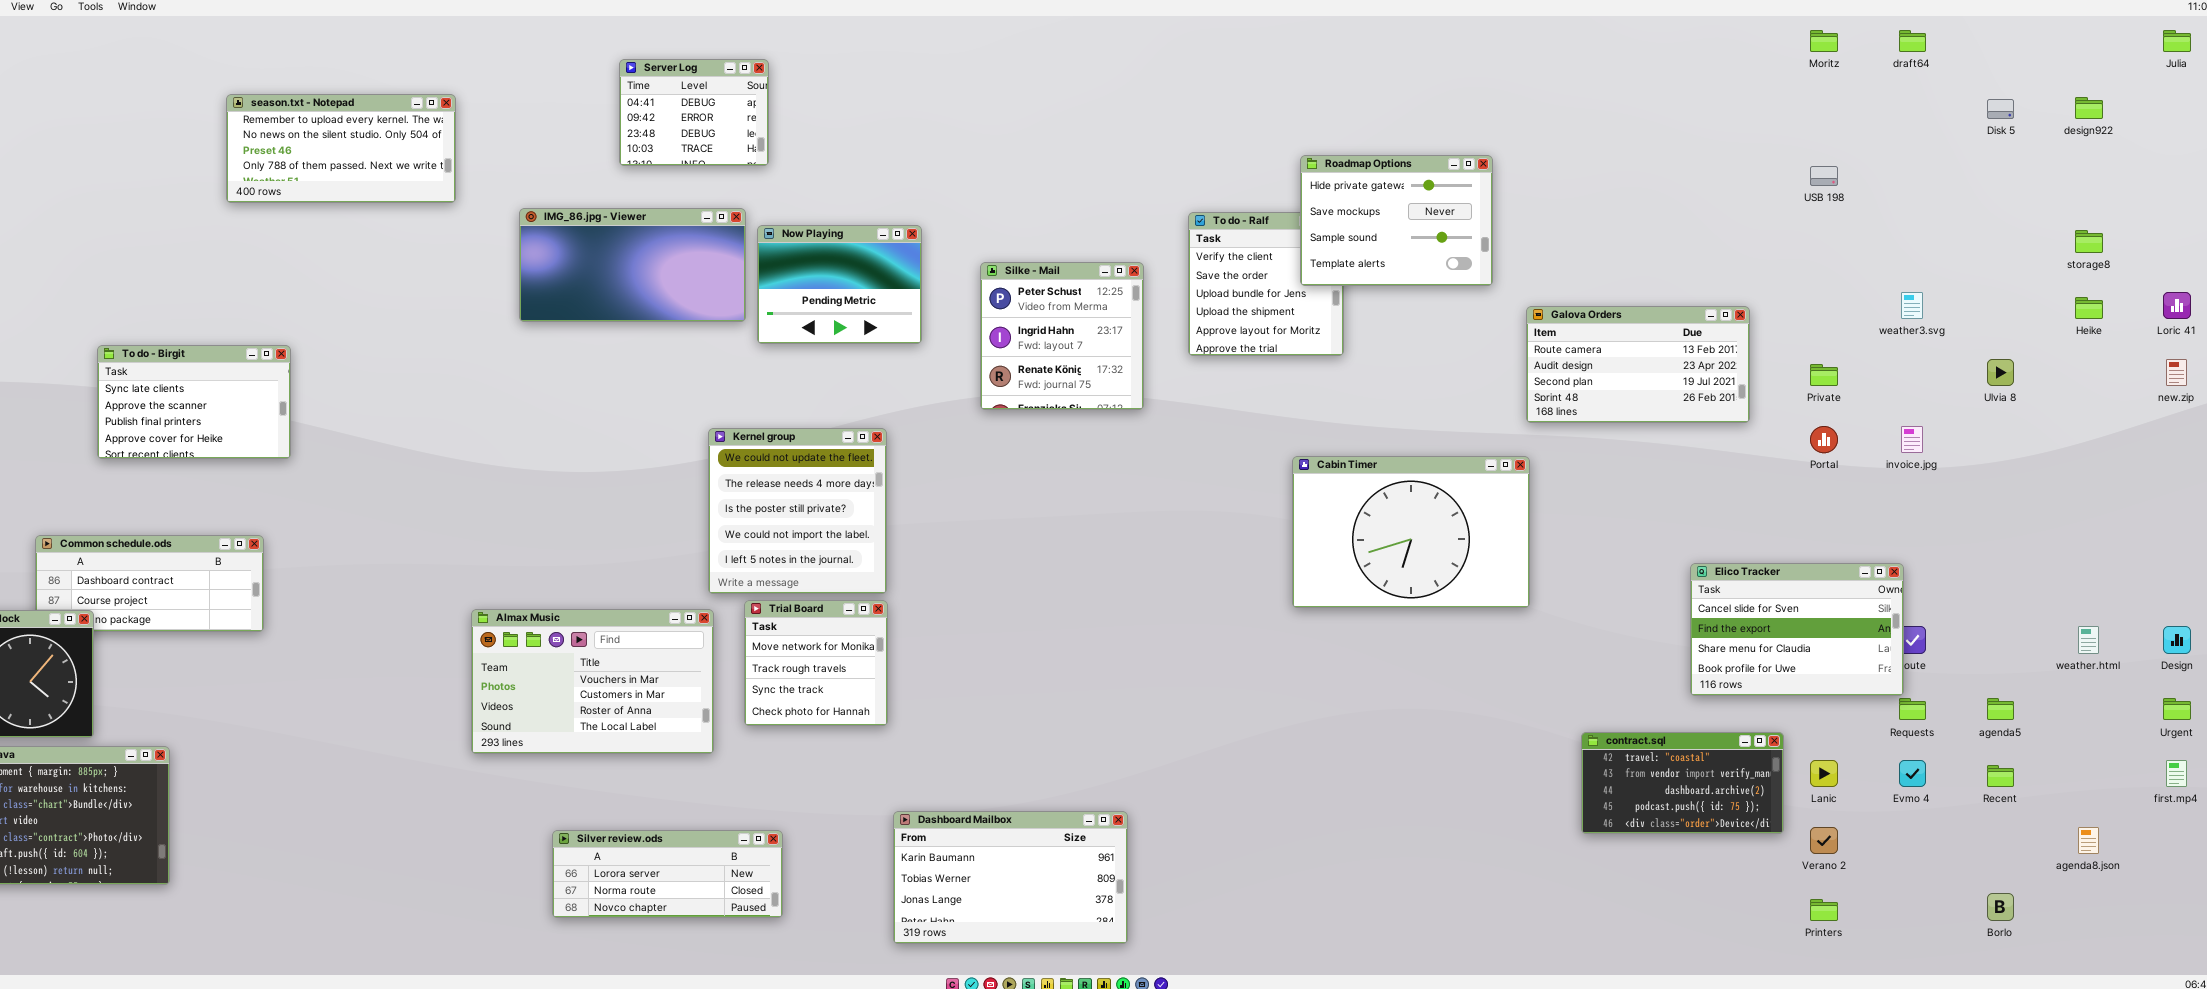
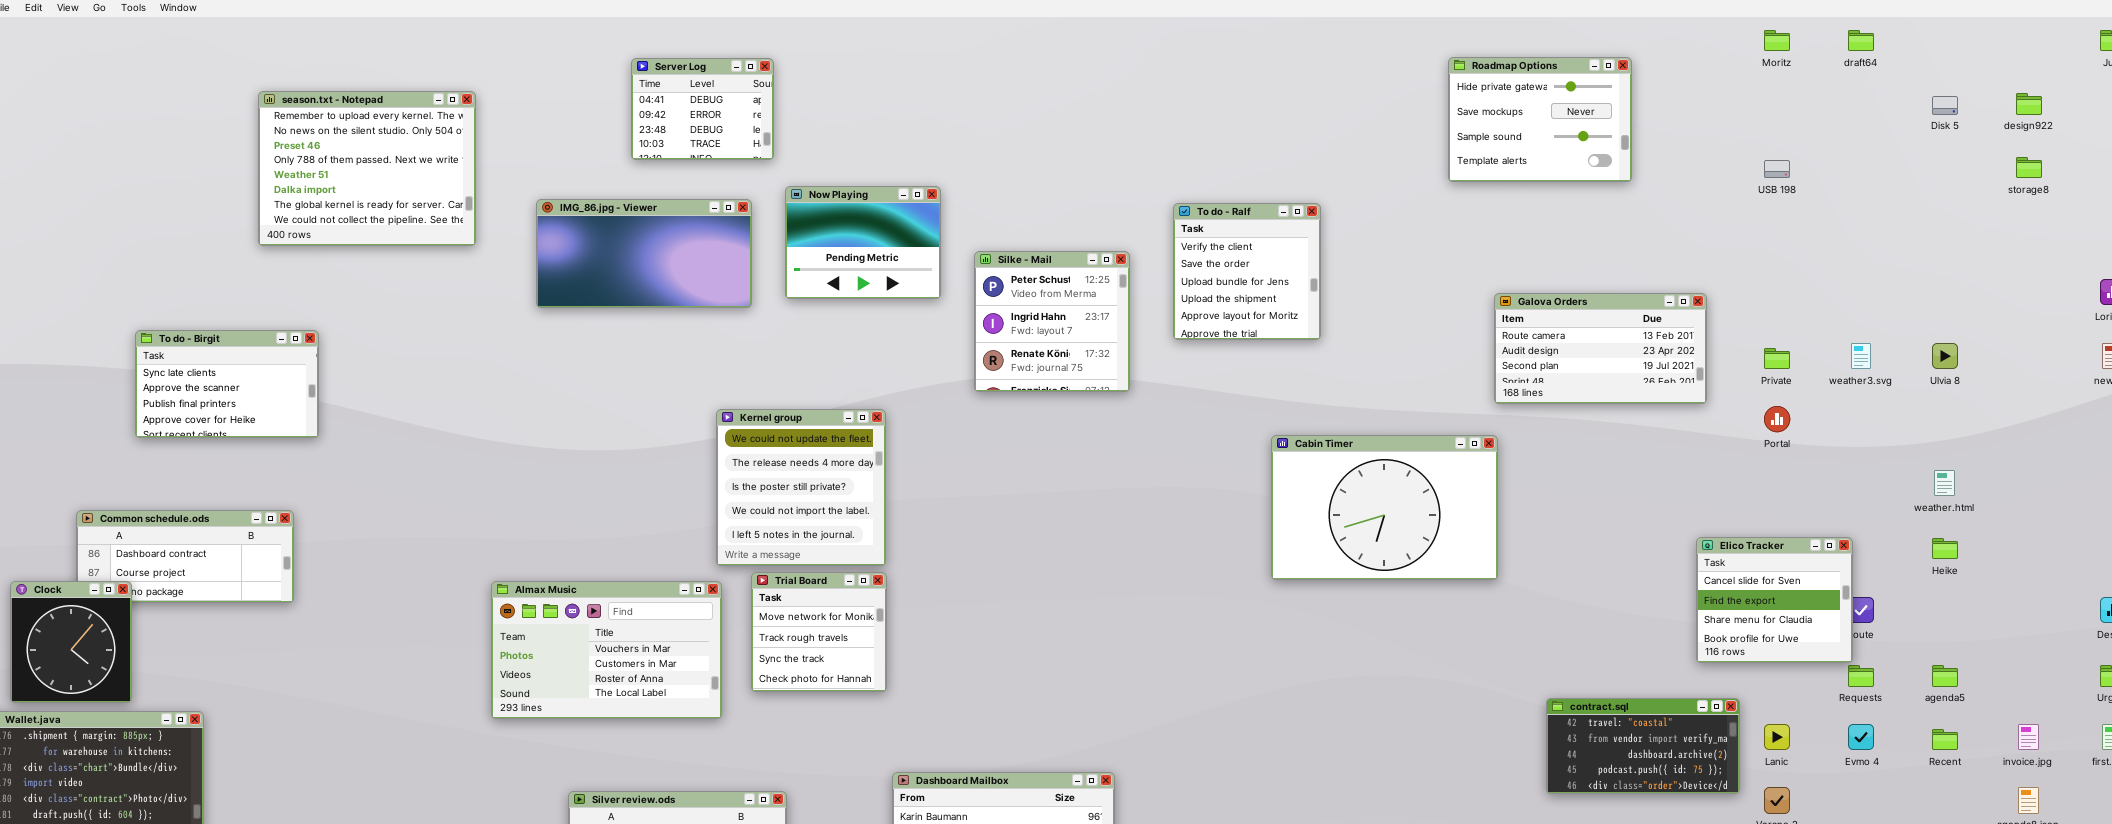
season.txt - Notepad: [226,94,456,203] -> [258,91,476,246], resized
Roadmap Options: [1300,155,1493,286] -> [1448,57,1632,182], moved
Now Playing: [757,225,922,344] -> [785,186,941,299], moved
storage8: [2075,230,2103,253] -> [2016,157,2042,178], moved
weather3.svg: [1901,292,1923,319] -> [1851,343,1871,369], moved
Heike: [2075,297,2103,319] -> [1932,538,1958,559], moved
invoice.jpg: [1901,426,1923,453] -> [2018,724,2039,750], moved
Elico Tracker: [1690,563,1904,696] -> [1696,537,1853,663], resized
weather.html: [2078,626,2099,654] -> [1934,470,1955,496], moved

